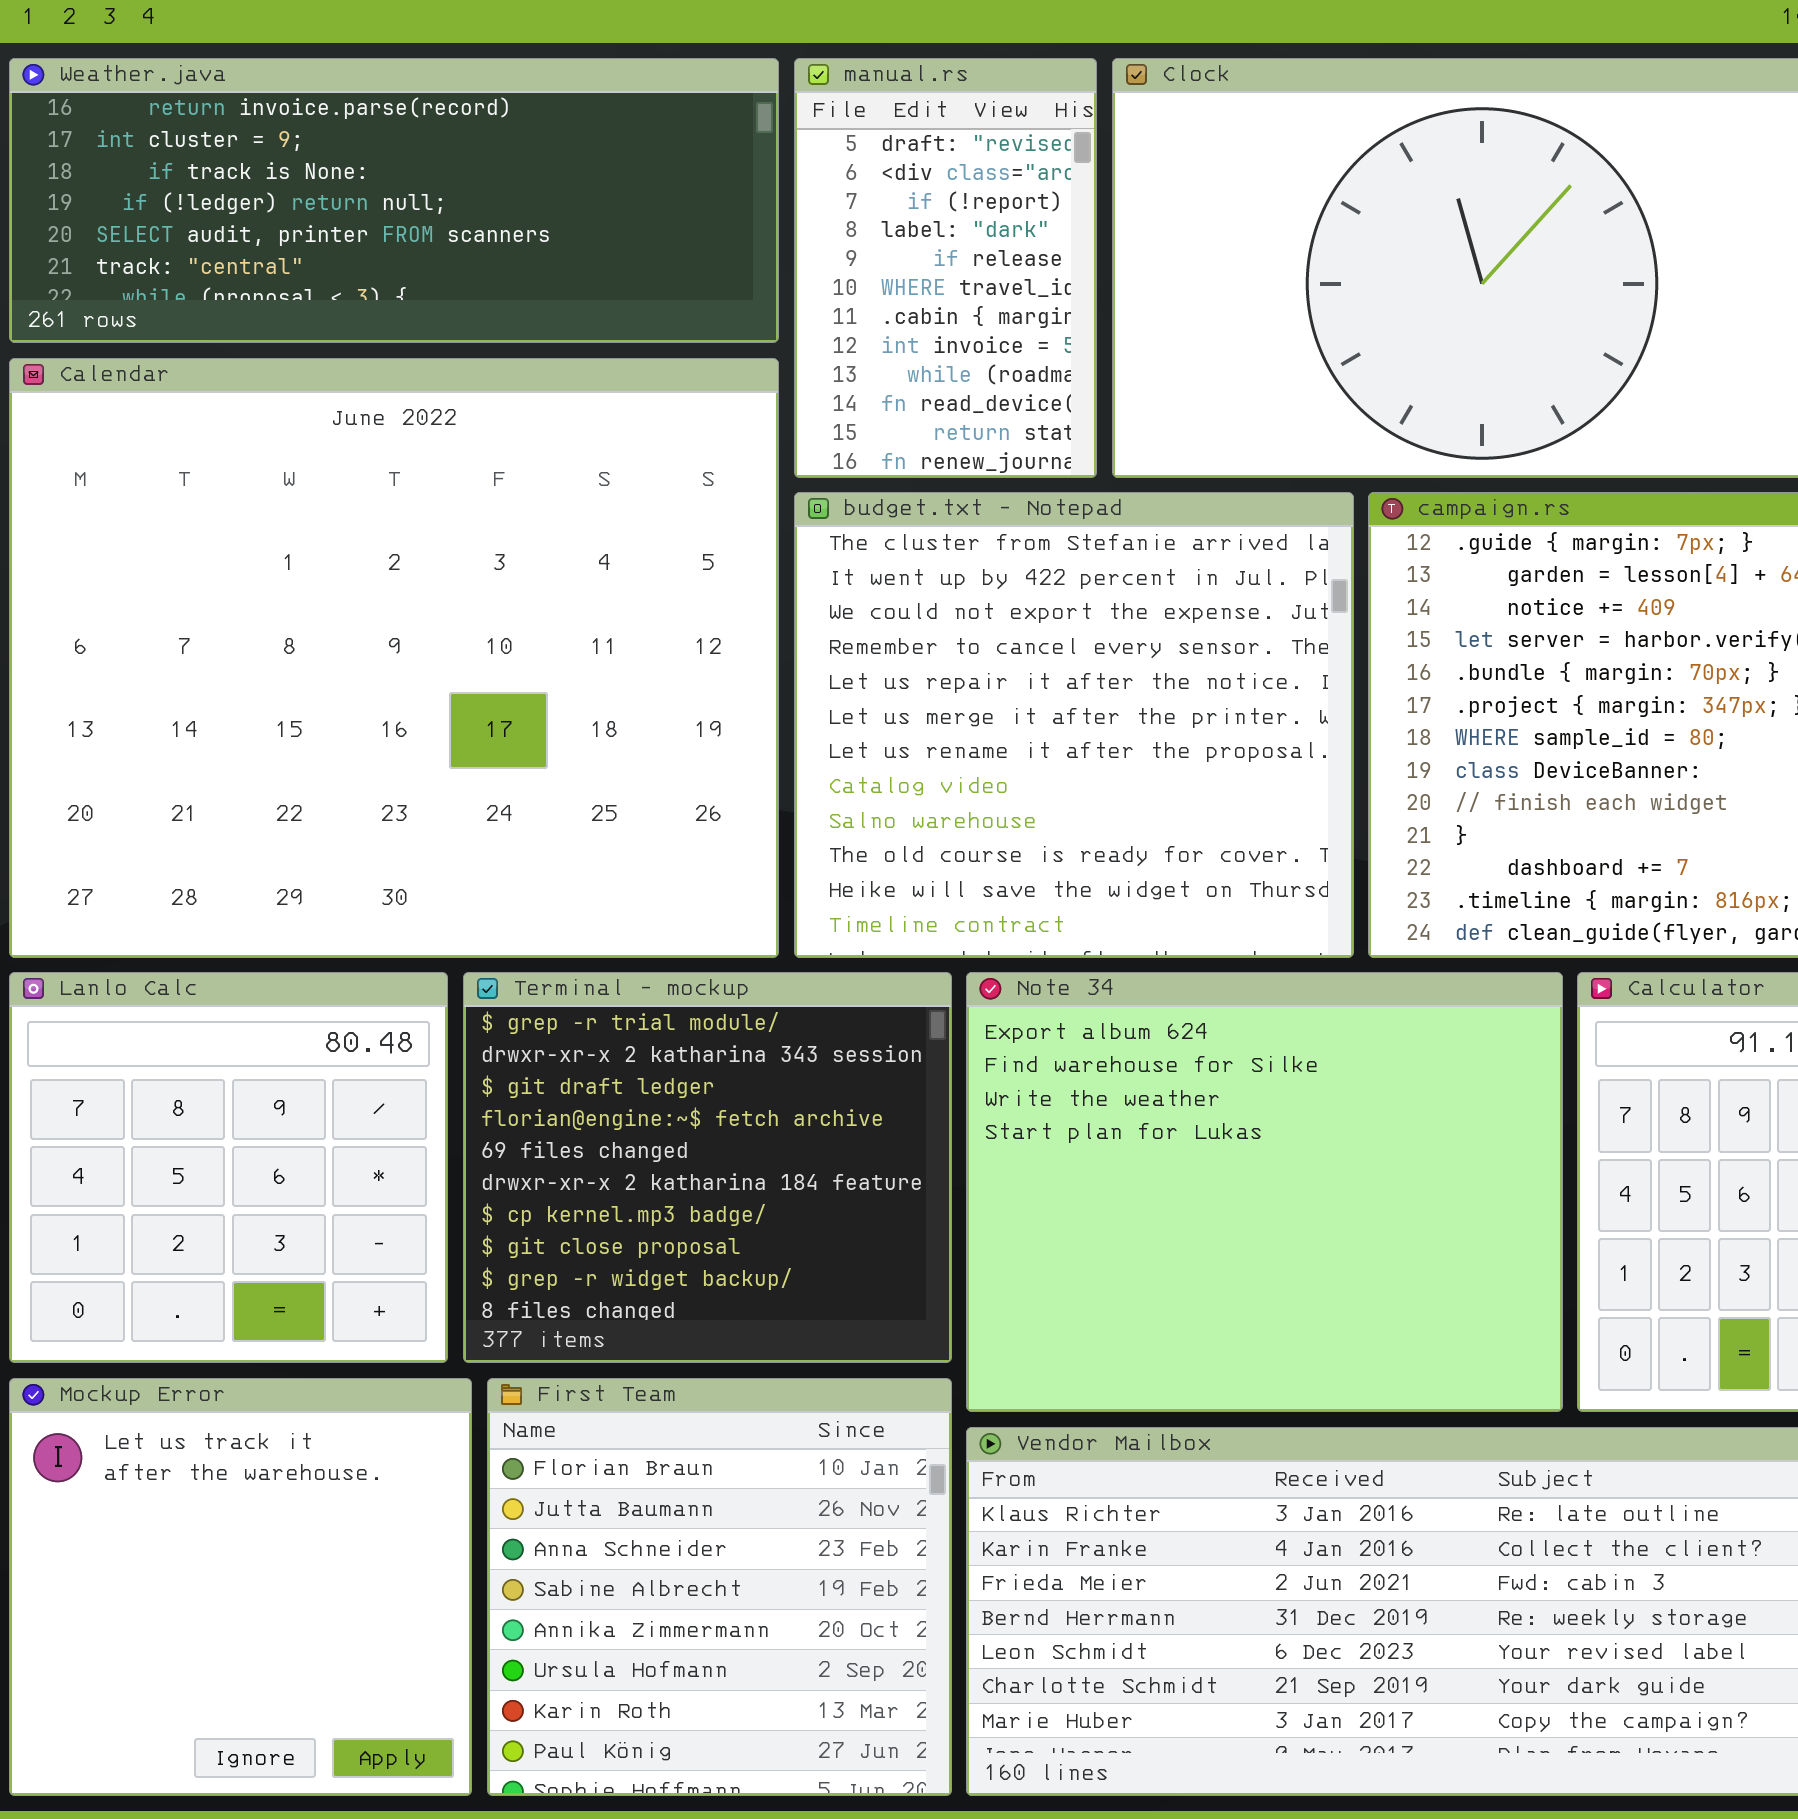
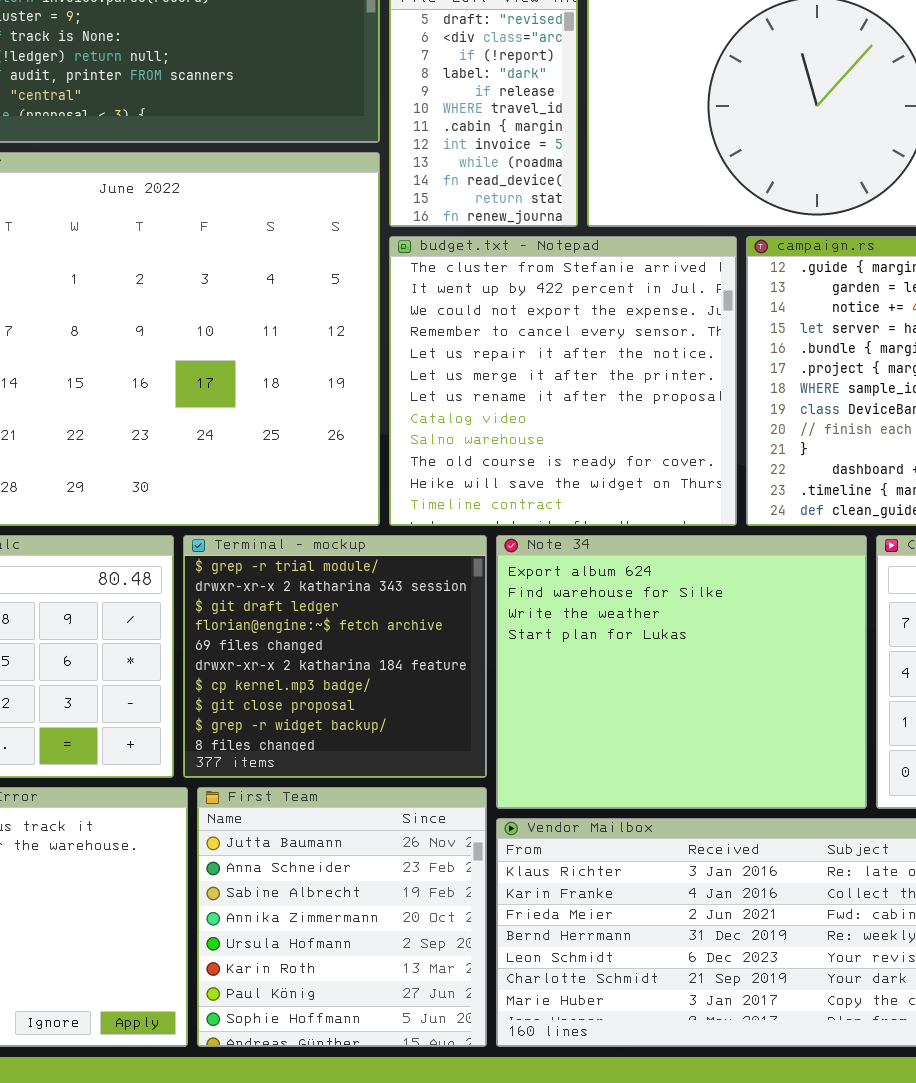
First Team: [487,1378,952,1796] -> [197,787,487,1047], scrolled down 1 row

